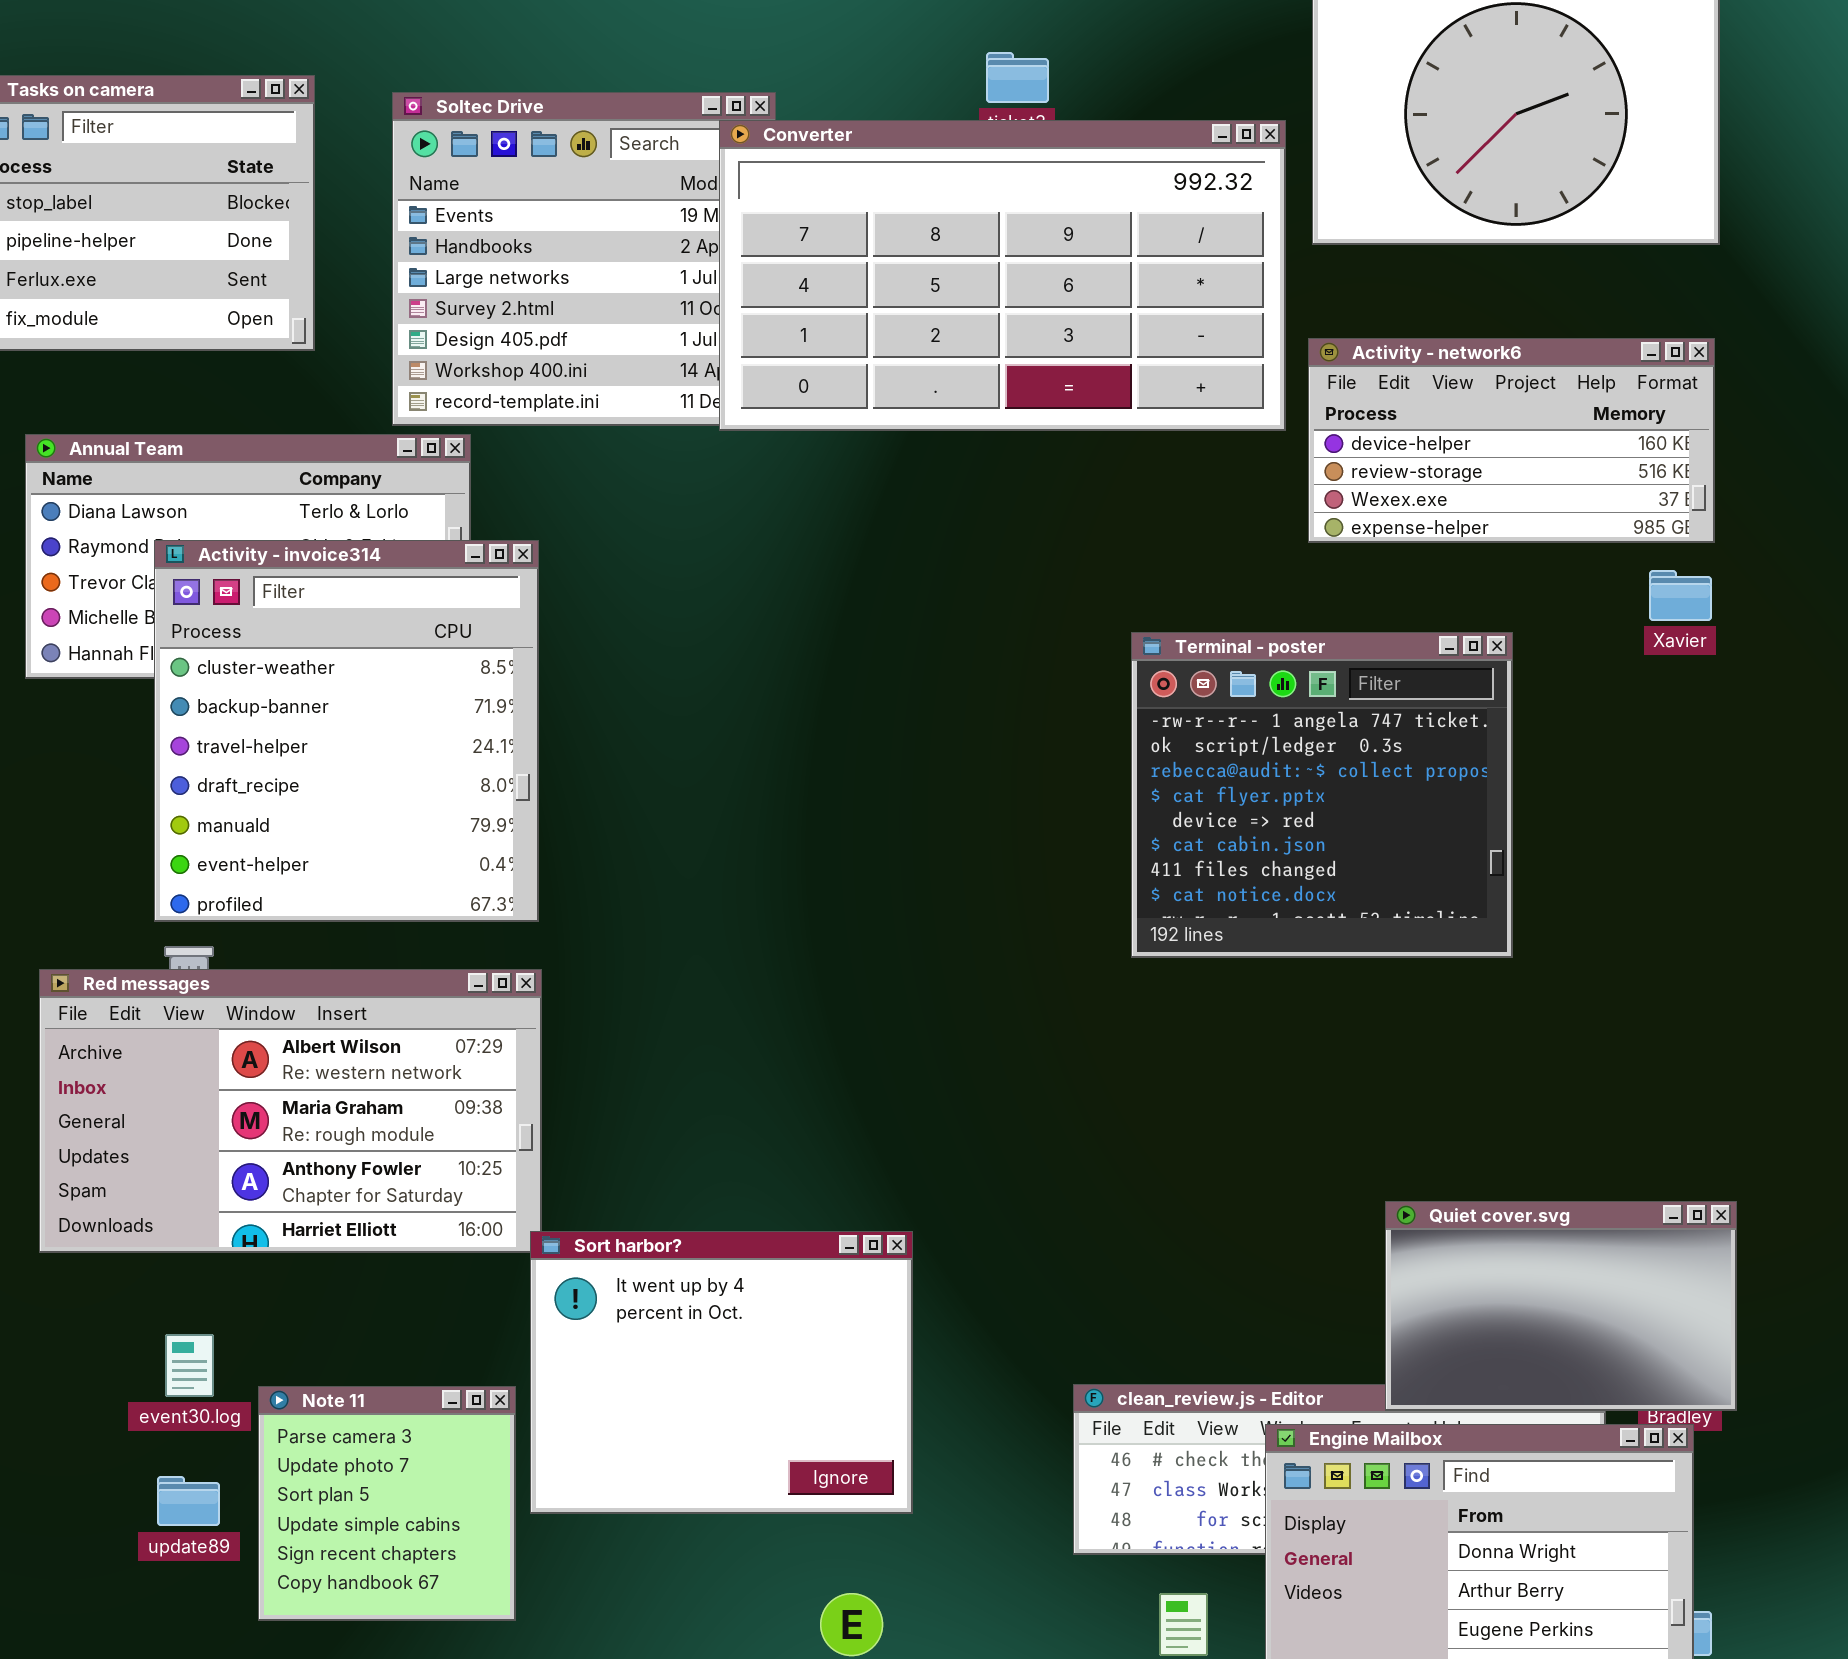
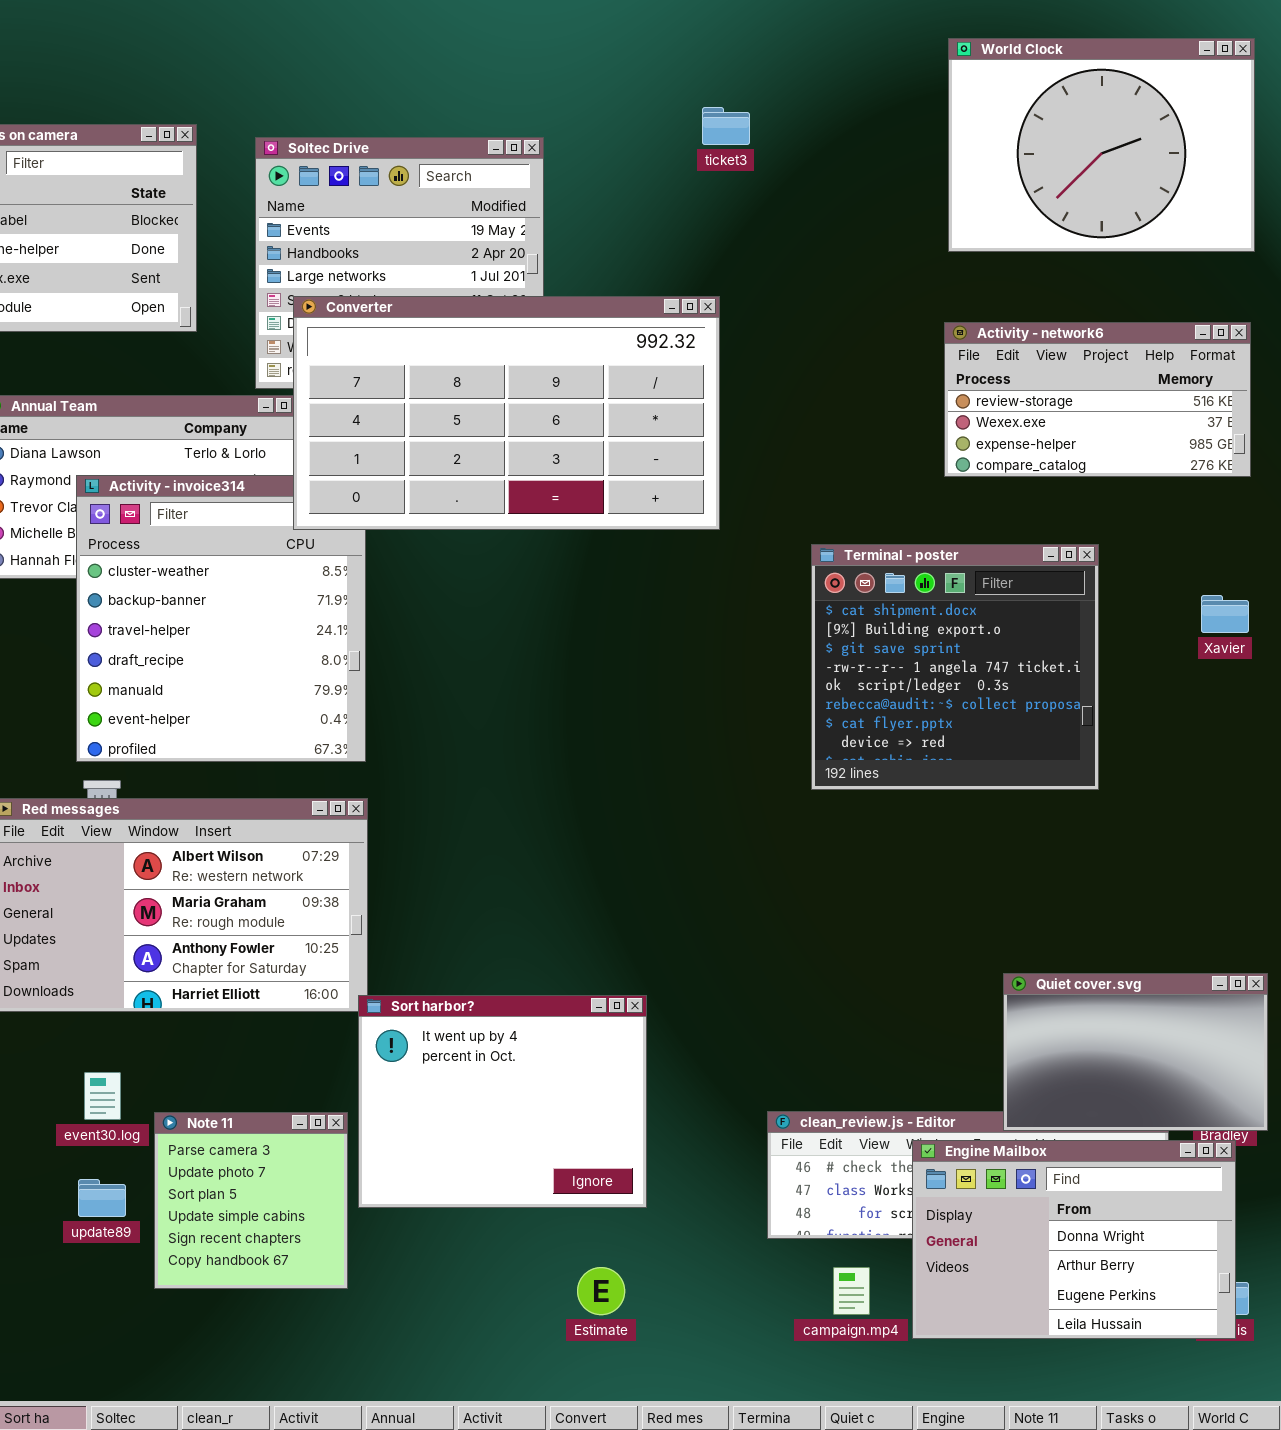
Converter: [719,120,1286,431] -> [293,296,720,530], moved
Activity - network6: [1308,338,1715,543] -> [944,322,1251,477], scrolled down 1 row
Xavier: [1649,570,1712,621] -> [1201,595,1249,633], moved
Terminal - poster: [1131,632,1513,958] -> [811,544,1099,790], scrolled up 3 rows

